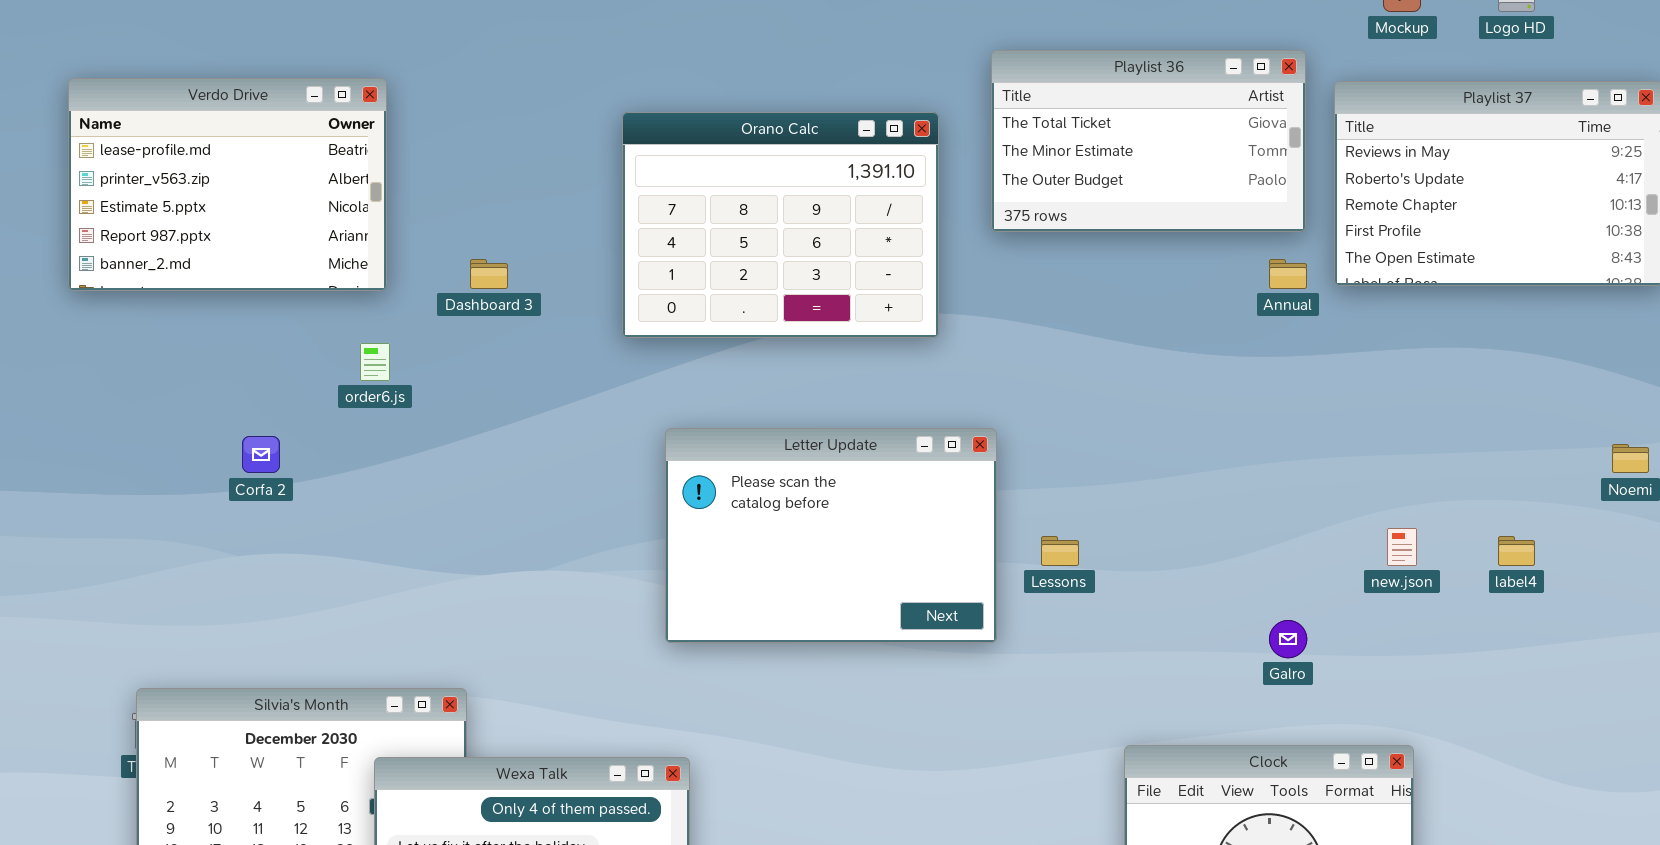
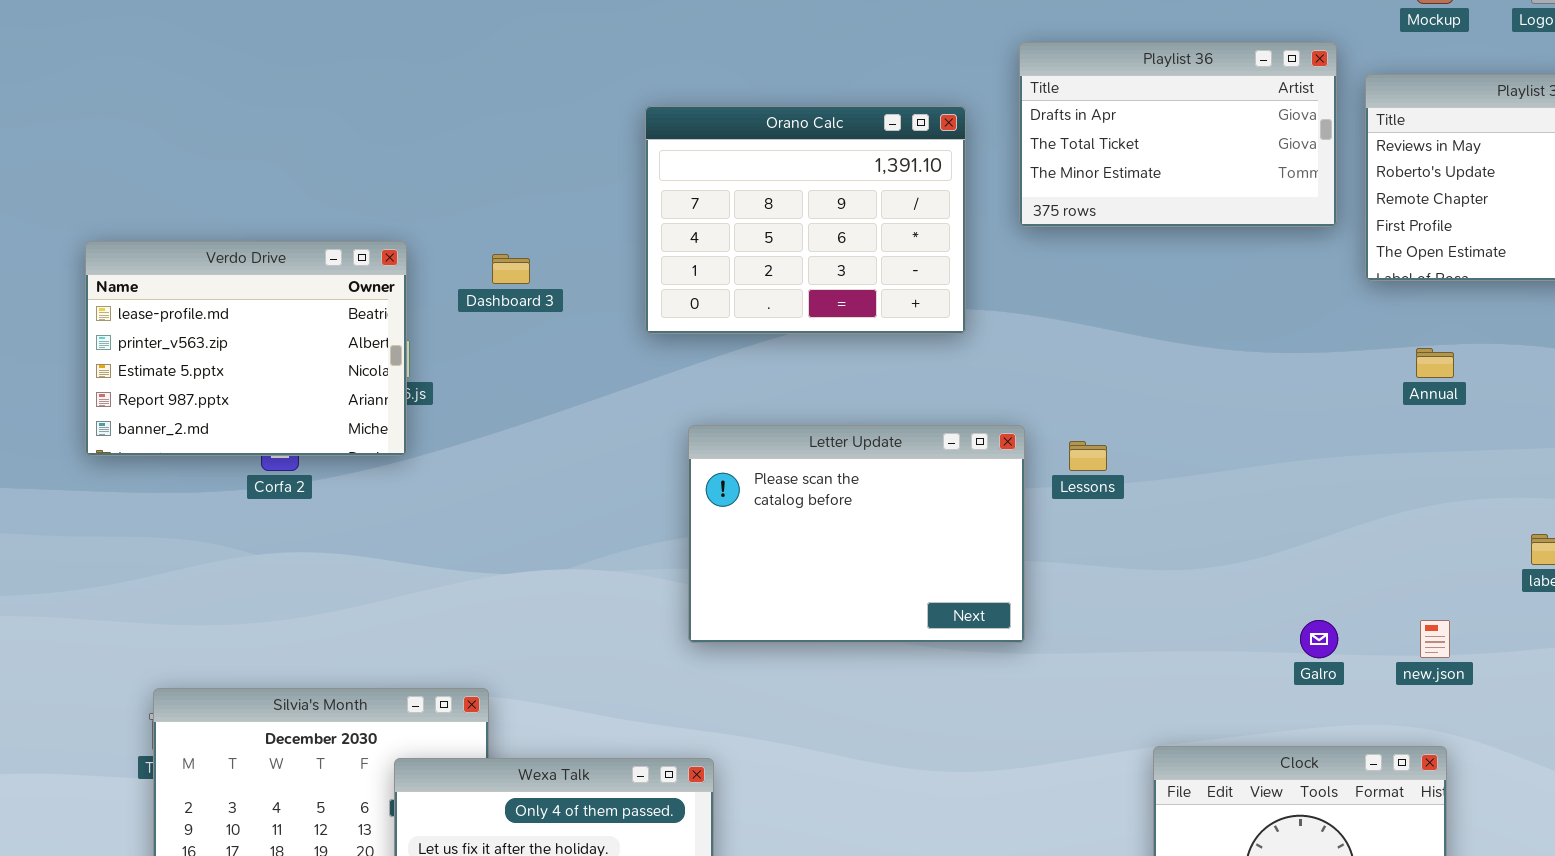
Playlist 36: [991,50,1306,232] -> [1019,42,1337,227], scrolled up 1 row
Verdo Drive: [68,78,387,291] -> [85,241,407,456], moved
Annual: [1269,259,1307,289] -> [1416,348,1454,378], moved
new.json: [1387,528,1417,566] -> [1420,620,1450,658], moved
Lessons: [1041,536,1079,566] -> [1069,441,1107,471], moved

